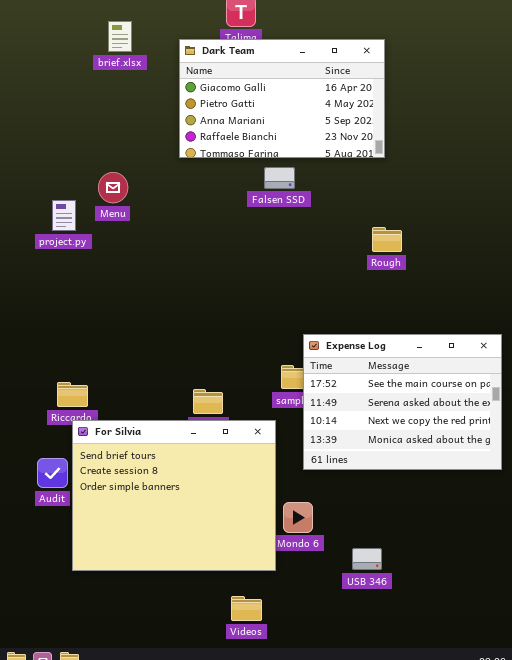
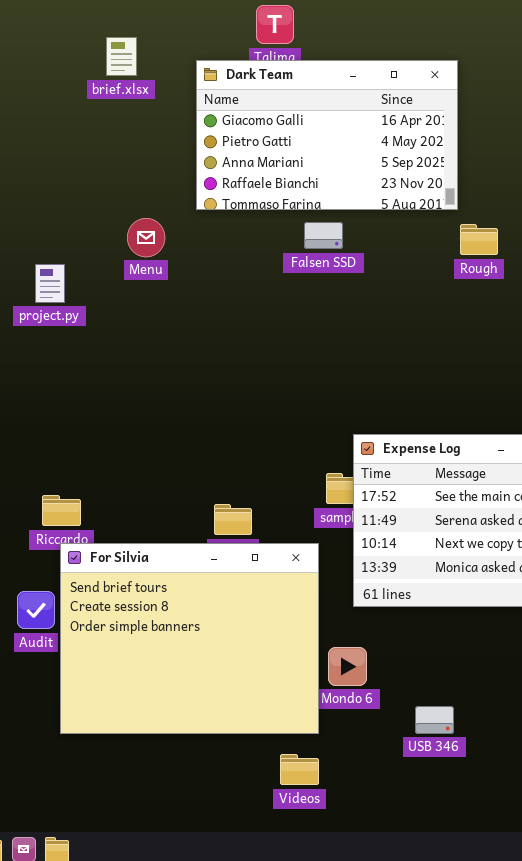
Menu: [98,172,128,203] -> [127,218,165,257], moved
Rough: [372,227,402,252] -> [460,224,498,255], moved
Videos: [231,596,262,621] -> [280,754,319,785], moved

